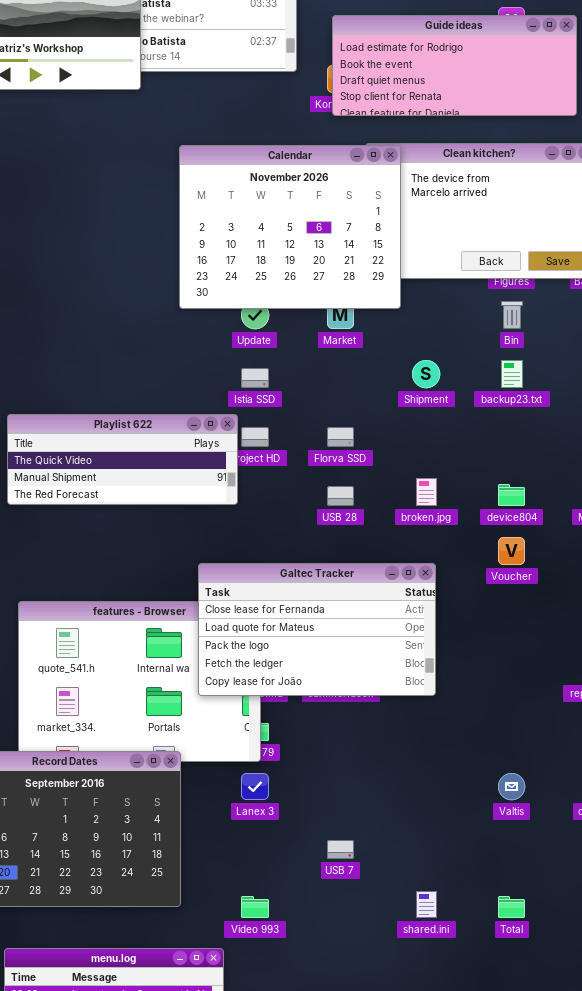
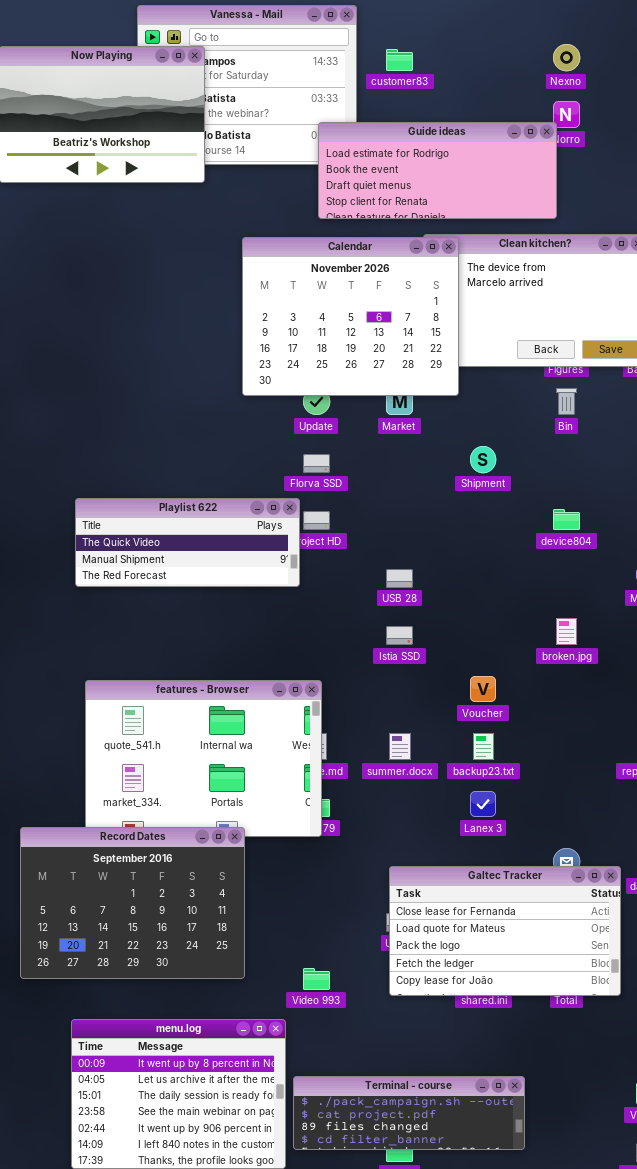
Guide ideas: [332,15,577,116] -> [318,122,557,219], moved
backup23.txt: [501,360,523,388] -> [473,733,494,760], moved
Istia SSD: [241,368,269,388] -> [386,626,413,645], moved
Florva SSD: [327,427,354,447] -> [303,454,330,473], moved
broken.jpg: [416,478,437,506] -> [556,618,577,645], moved
device804: [498,484,525,506] -> [553,509,580,530], moved
Voucher: [498,537,525,565] -> [470,676,496,702], moved
Galtec Tracker: [198,563,436,696] -> [389,866,621,996], moved
Lanex 3: [241,773,269,800] -> [470,791,496,817], moved

